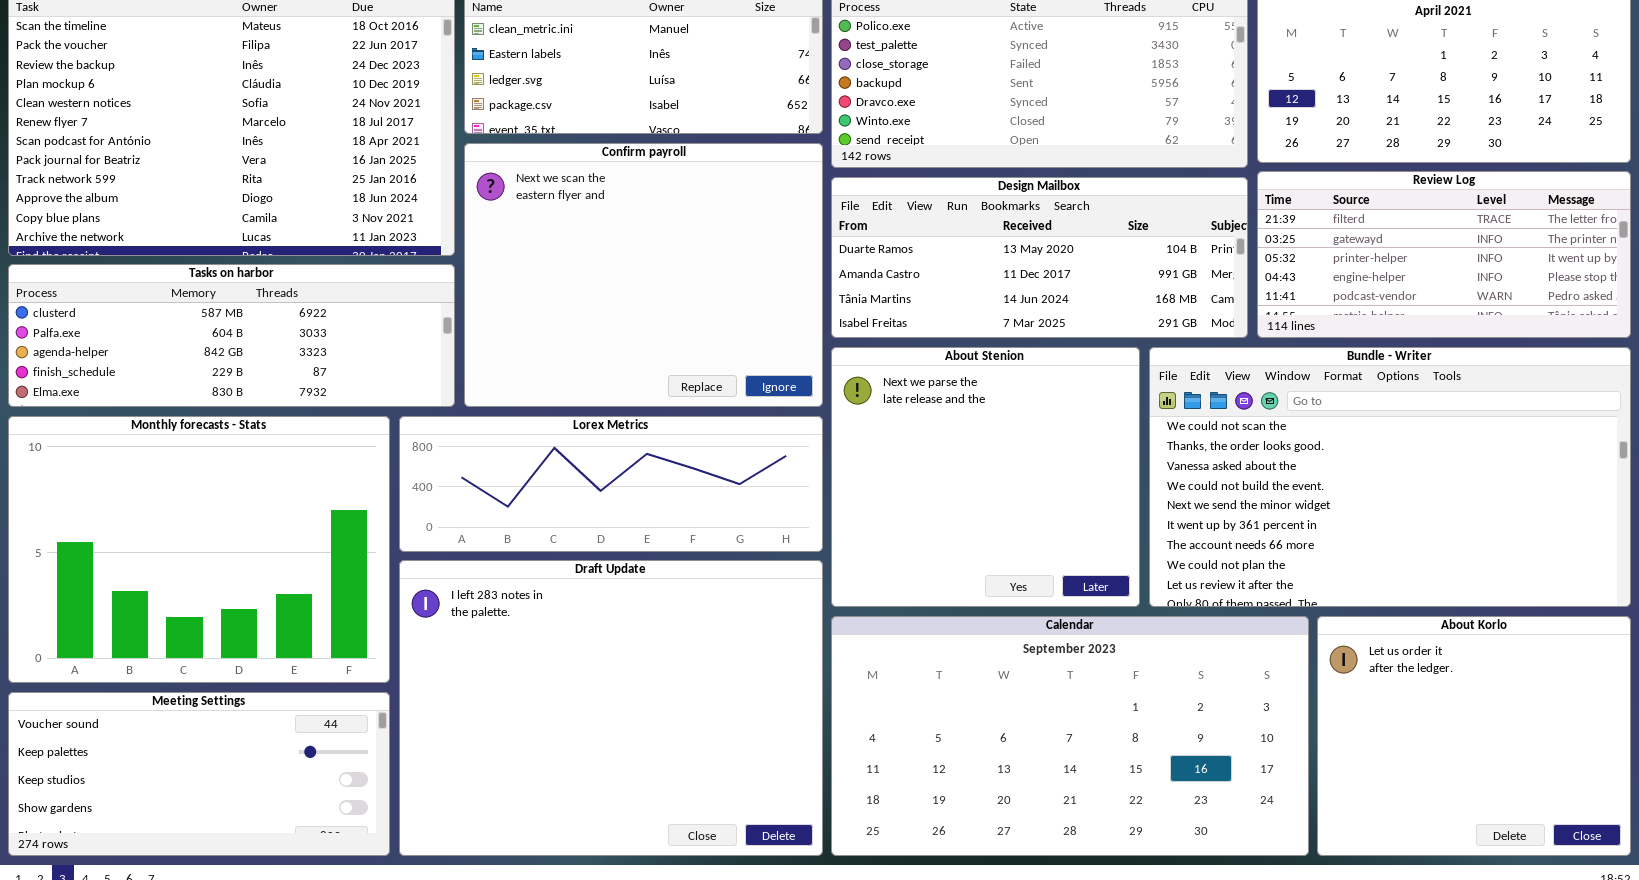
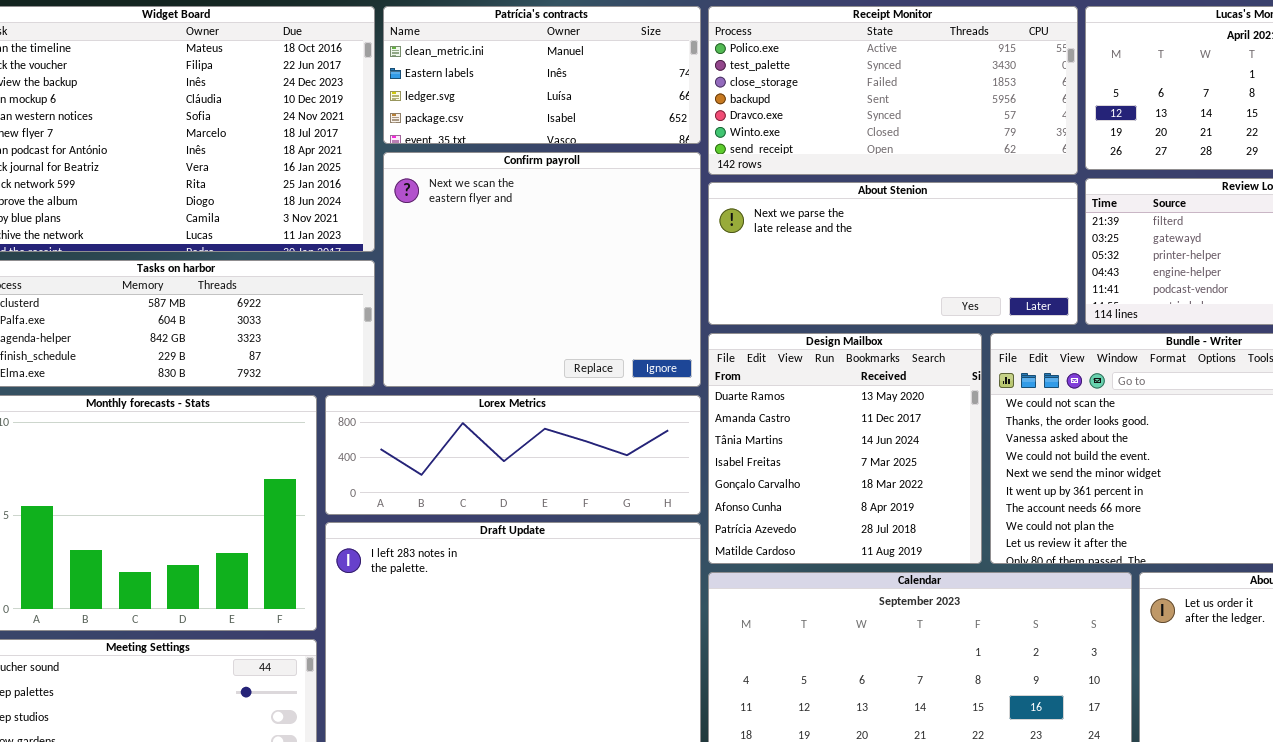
Design Mailbox: [831,177,1248,338] -> [708,333,982,564], moved, resized
About Stenion: [831,347,1140,607] -> [708,182,1078,325], moved, resized

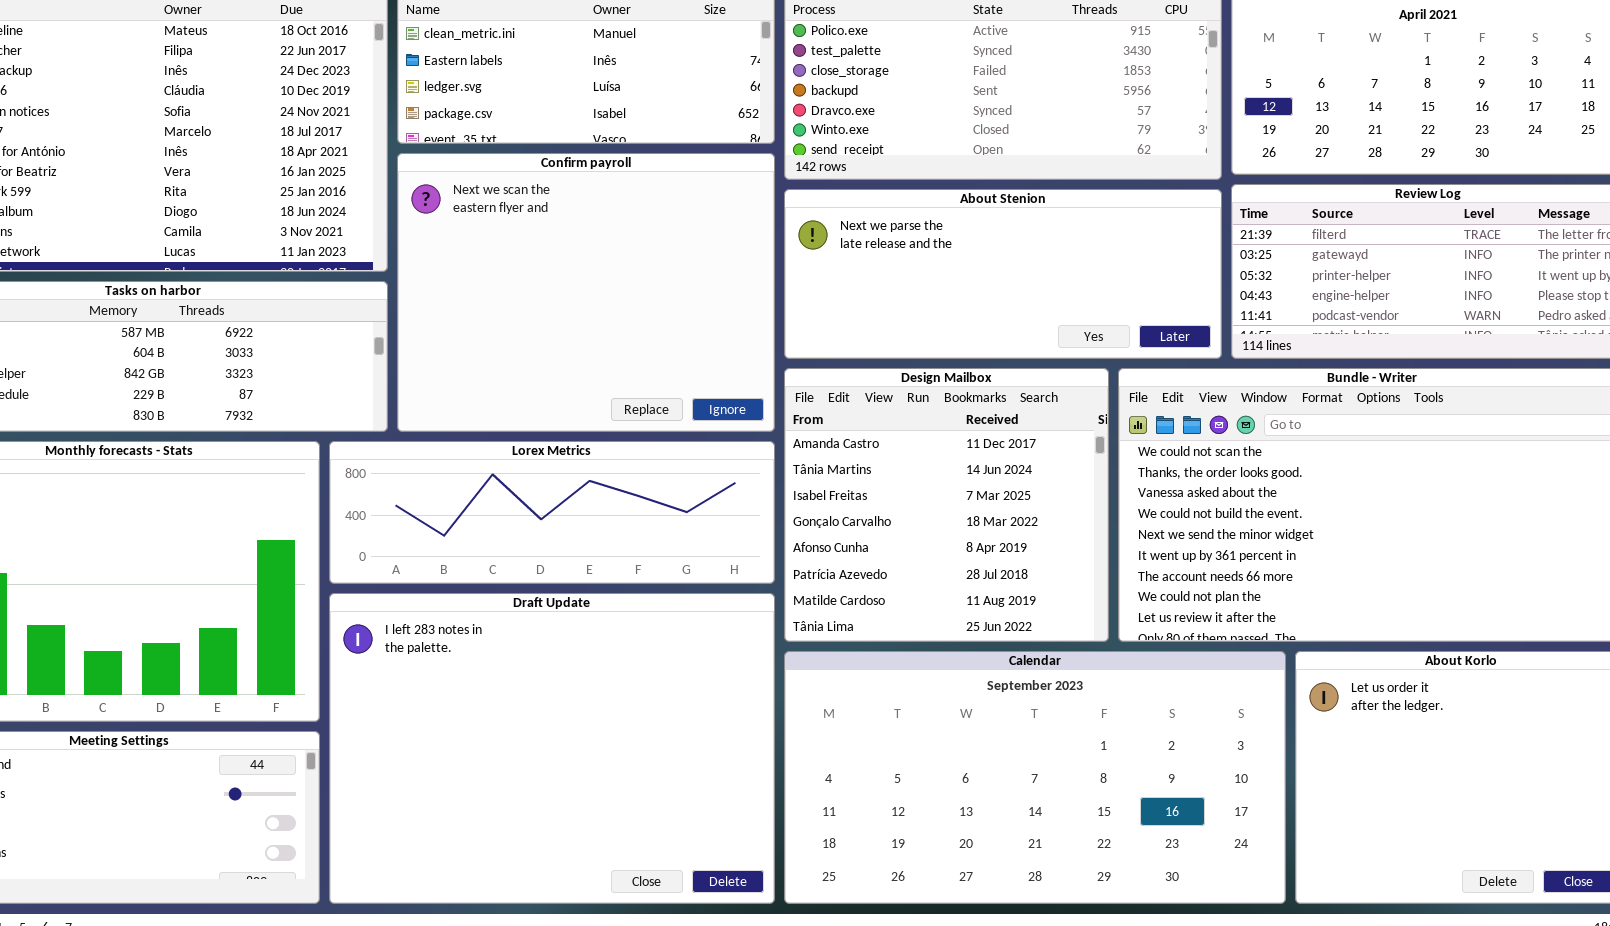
Design Mailbox: [708,333,982,564] -> [784,368,1109,642], scrolled down 1 row

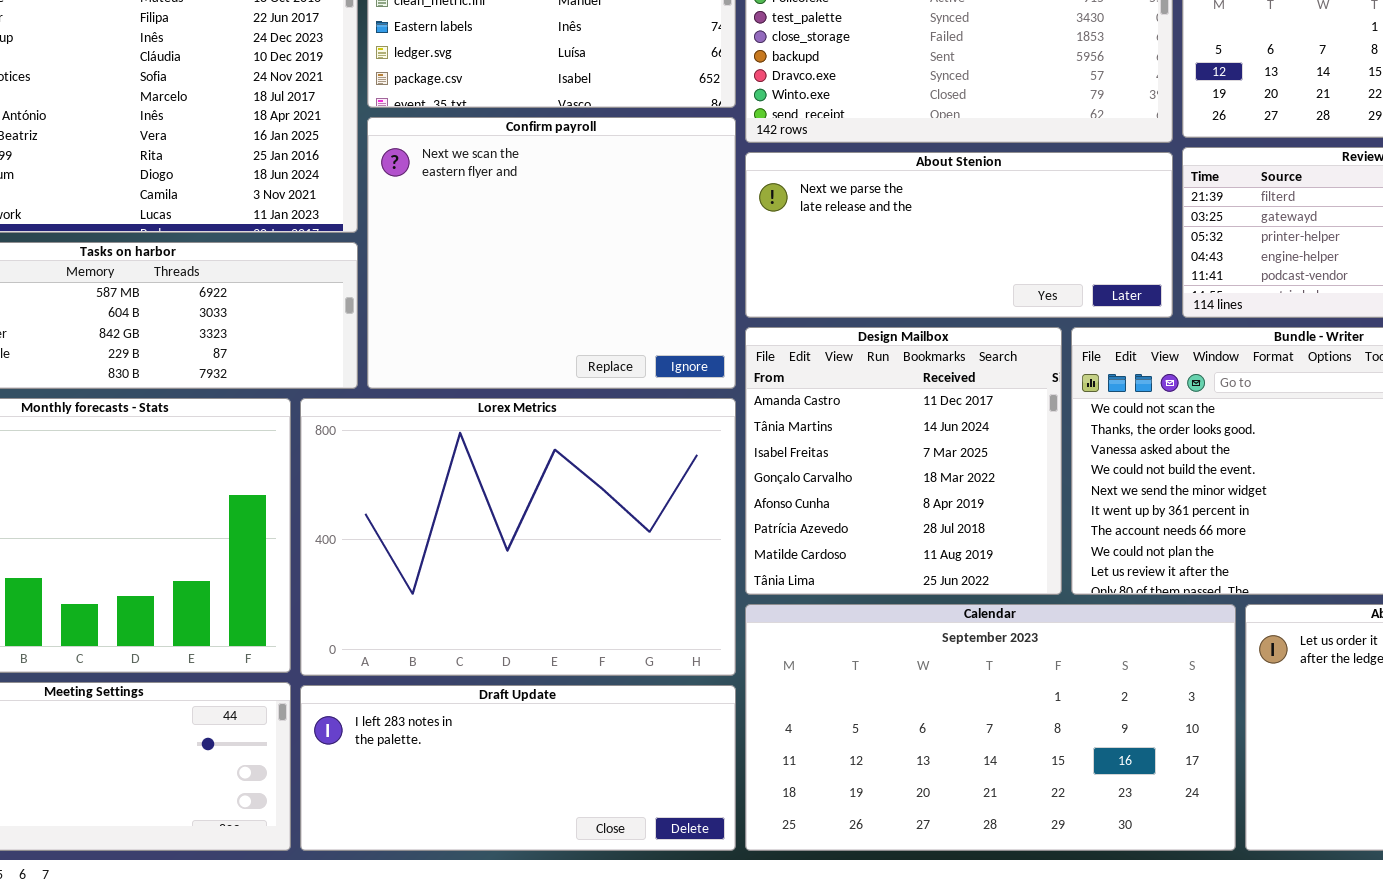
Lorex Metrics: [329,441,775,584] -> [300,398,736,676], resized
Draft Update: [329,593,775,904] -> [300,685,736,851], resized

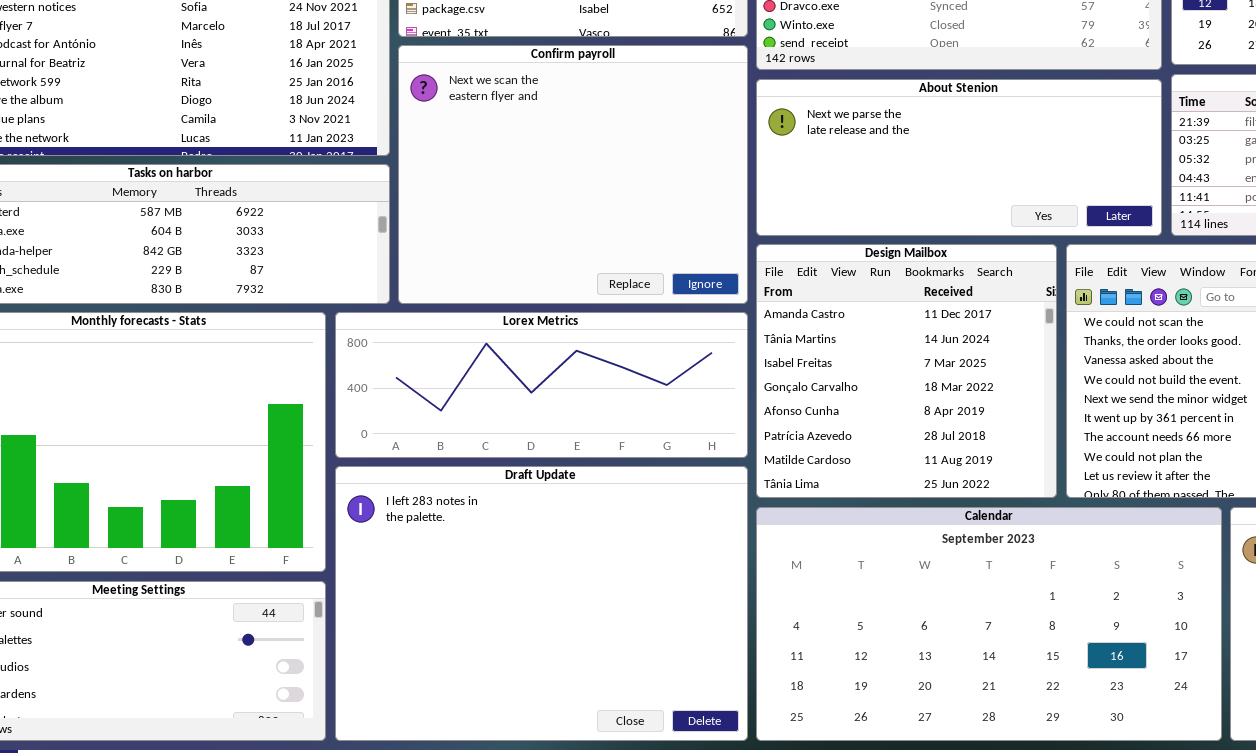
Lorex Metrics: [300,398,736,676] -> [335,312,748,458], resized
Draft Update: [300,685,736,851] -> [335,466,748,741], resized

